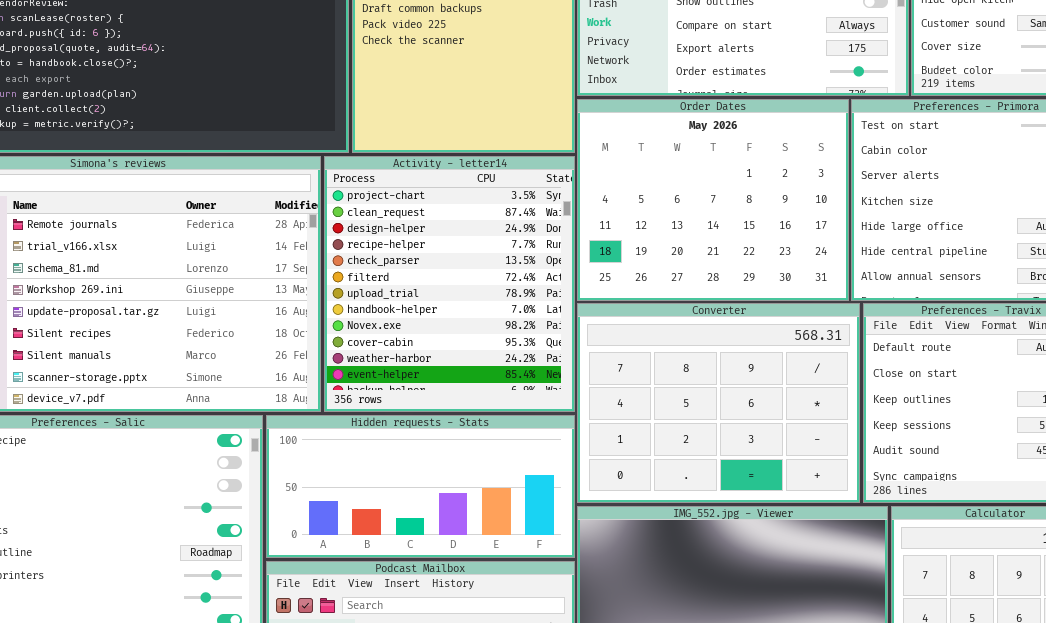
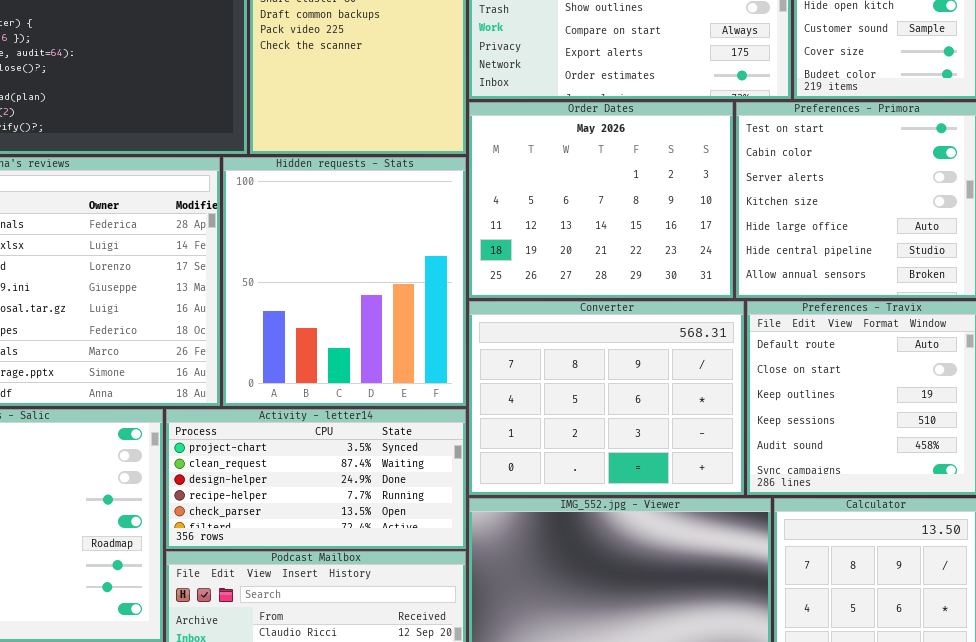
Activity - letter14: [324,156,575,412] -> [166,409,466,549], moved, resized
Hidden requests - Stats: [266,415,575,558] -> [223,157,466,406], moved, resized

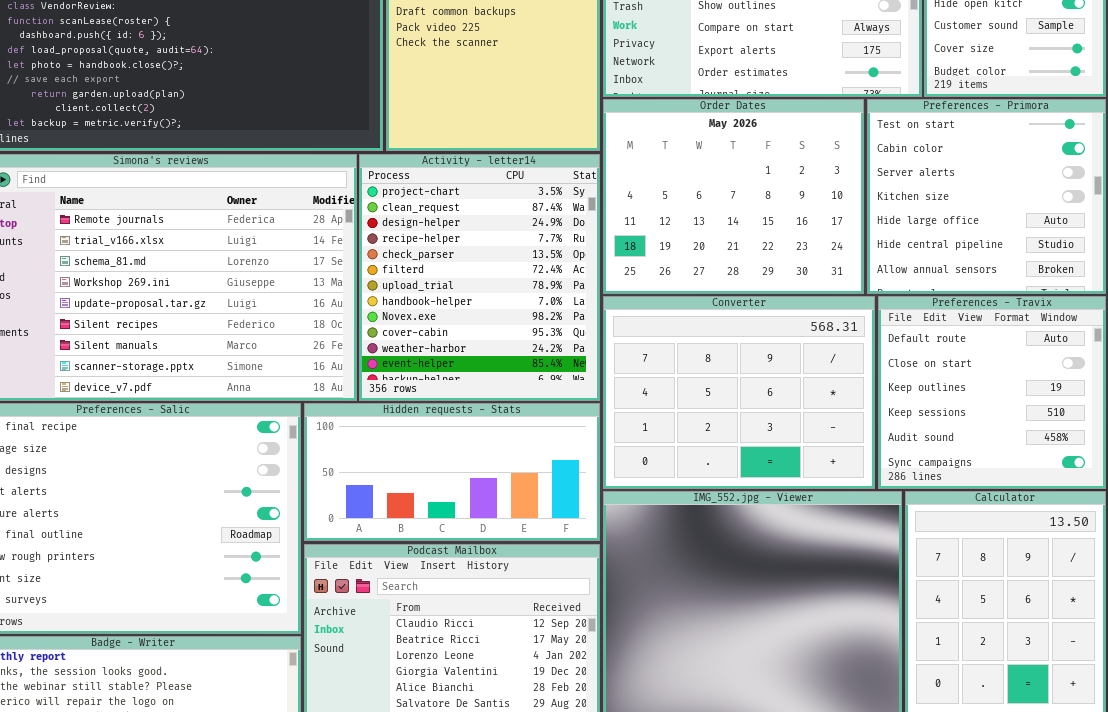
Hidden requests - Stats: [223,157,466,406] -> [304,403,600,541], moved, resized
Activity - letter14: [166,409,466,549] -> [359,154,600,401], moved, resized

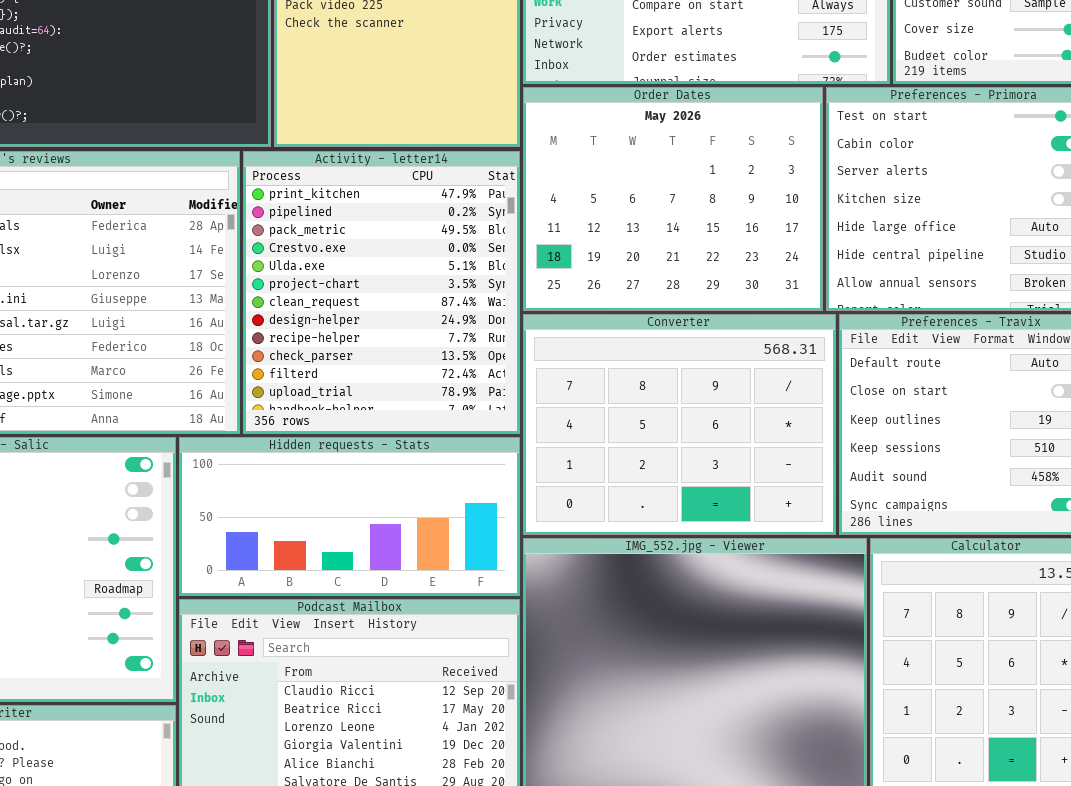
Activity - letter14: [359,154,600,401] -> [243,151,520,434], scrolled up 5 rows

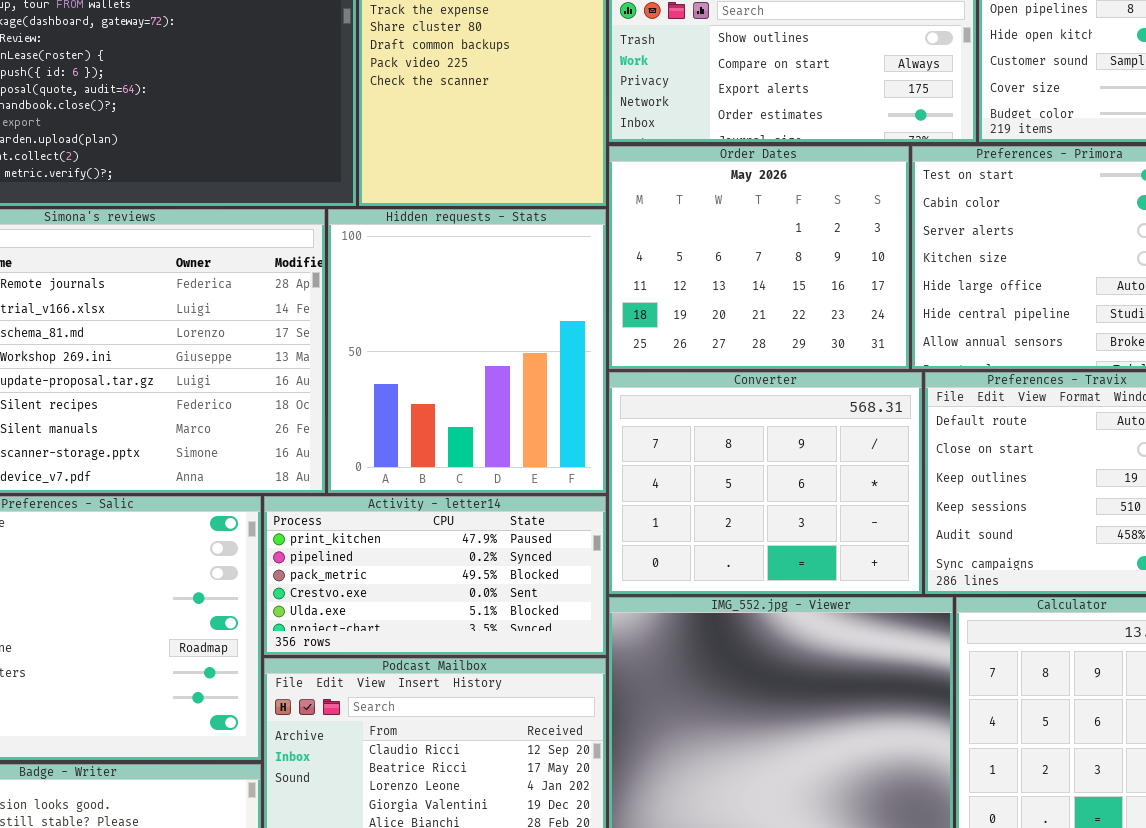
Activity - letter14: [243,151,520,434] -> [264,496,606,655], moved, resized
Hidden requests - Stats: [179,437,520,596] -> [328,209,606,493], moved, resized

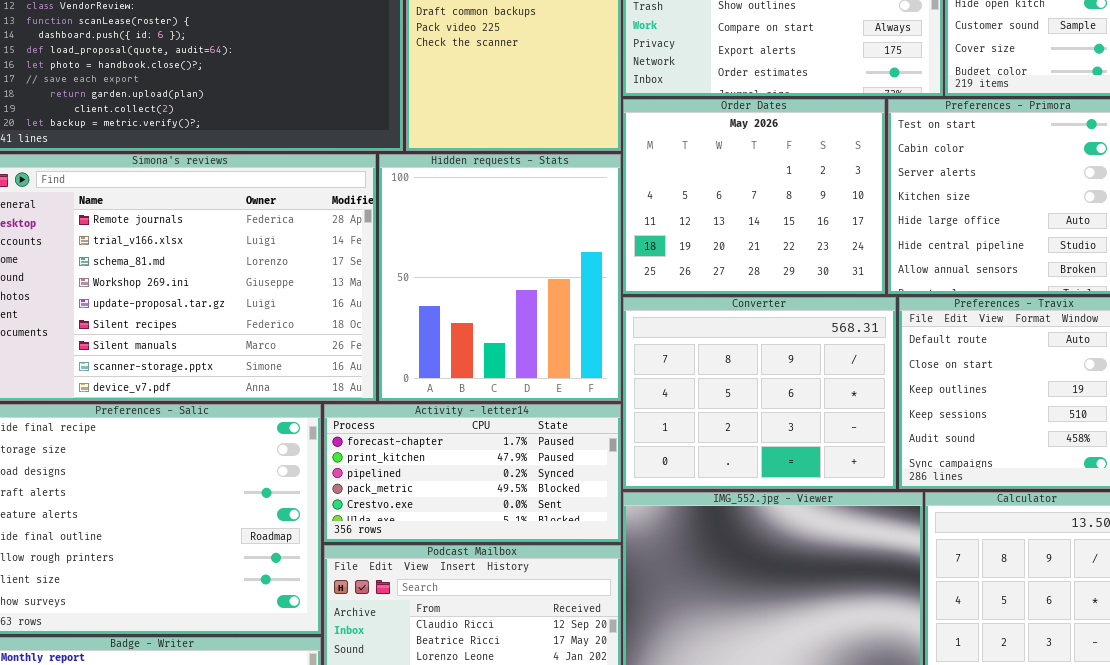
Activity - letter14: [264,496,606,655] -> [324,404,621,542], scrolled up 1 row

